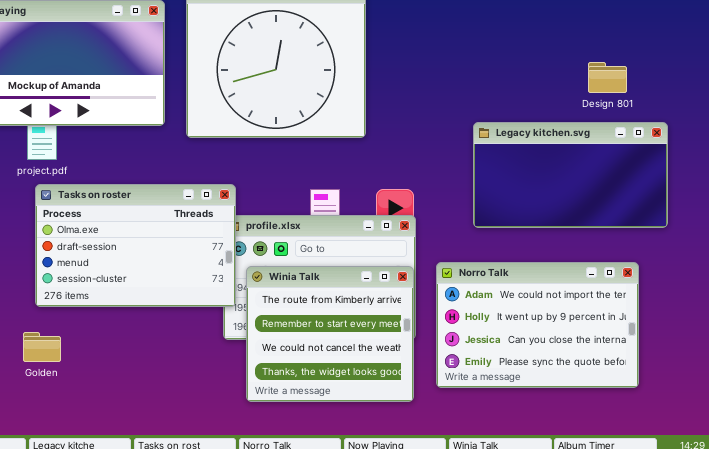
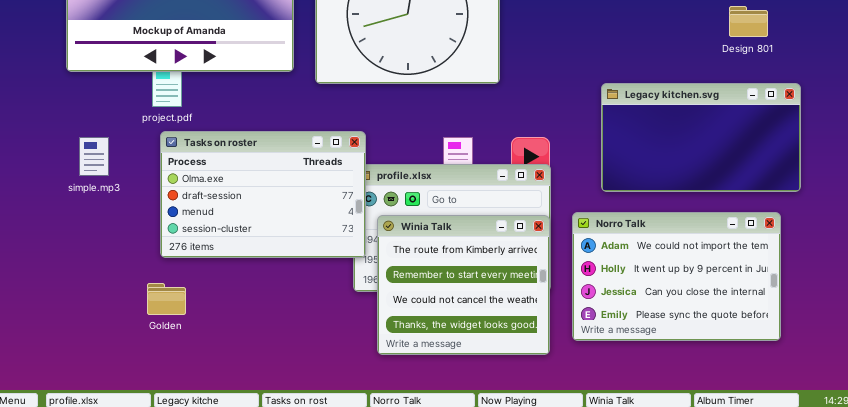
Legacy kitchen.svg: [473,122,668,228] -> [601,83,801,192], moved

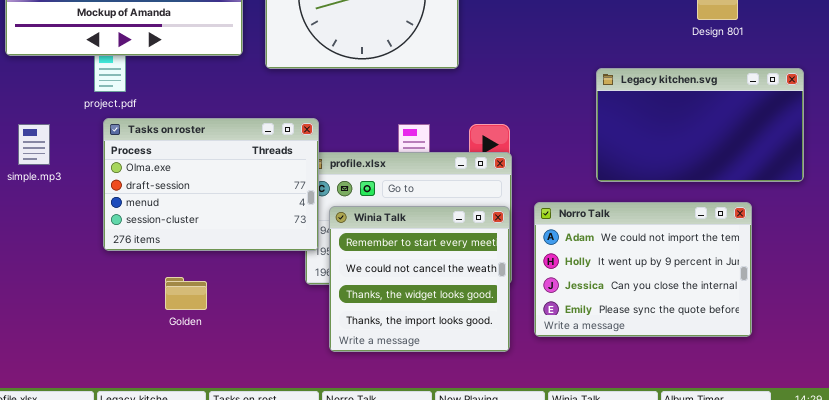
Legacy kitchen.svg: [601,83,801,192] -> [596,68,804,182], moved
Winia Talk: [377,215,550,355] -> [329,206,510,352], scrolled down 1 row
Golden: [147,283,186,315] -> [165,277,207,310], moved

